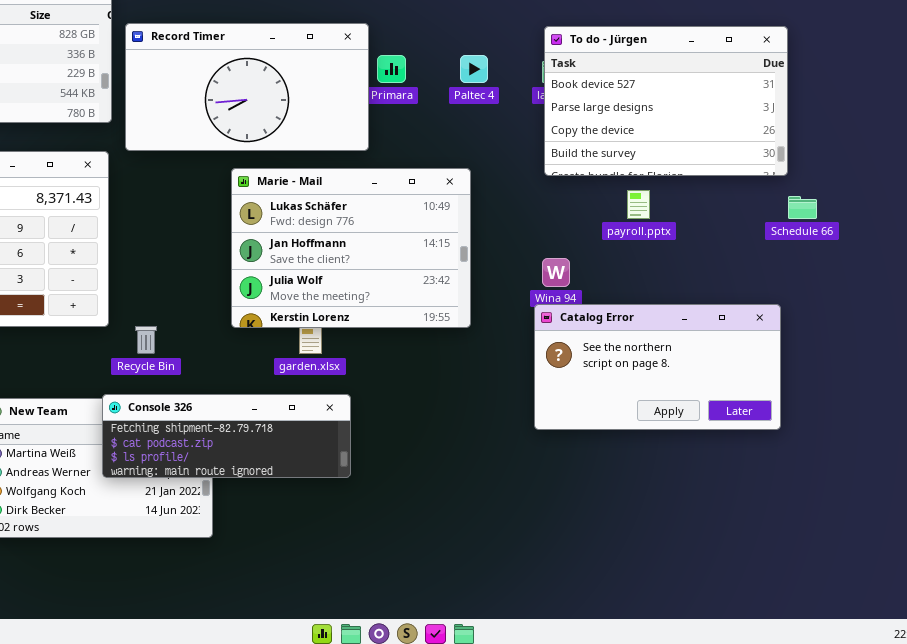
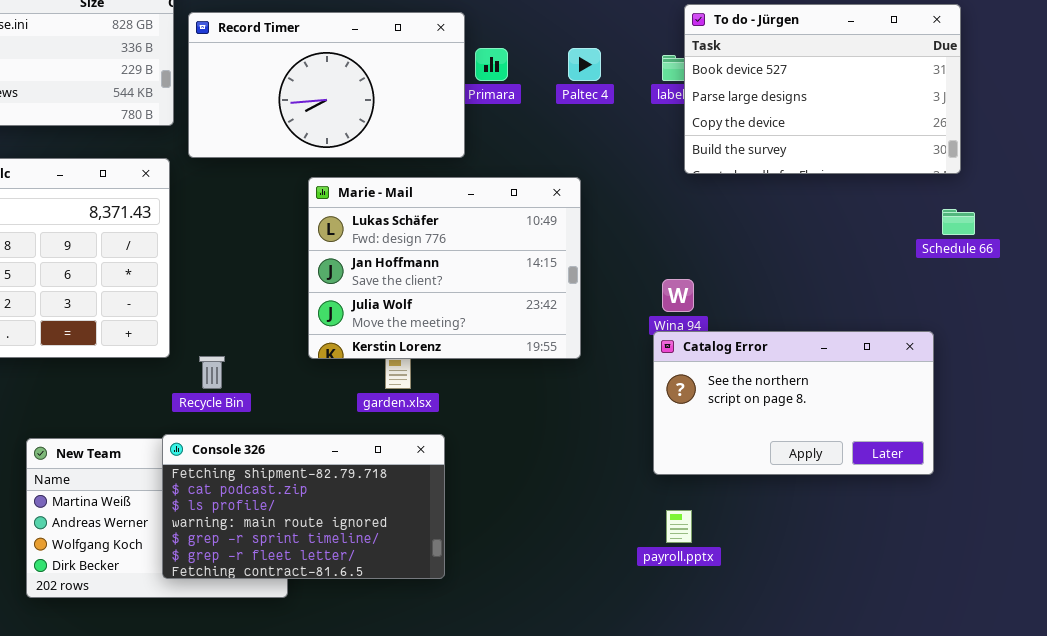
To do - Jürgen: [544,26,788,176] -> [684,4,961,174], moved
payroll.pptx: [627,190,650,219] -> [666,510,692,543], moved
Console 326: [102,394,351,478] -> [162,434,445,579], resized

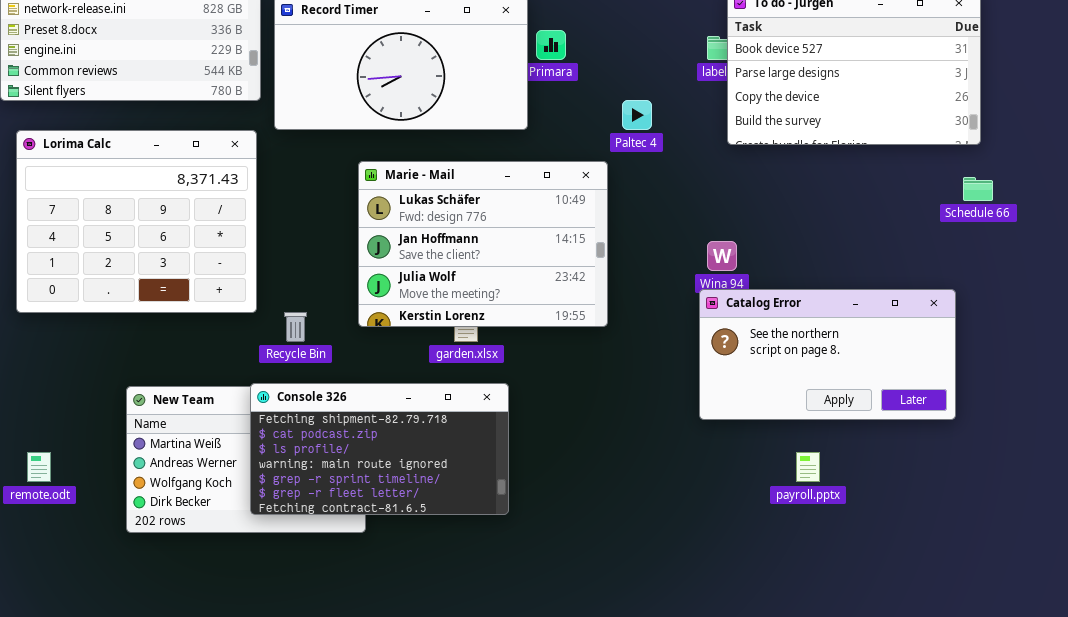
Paltec 4: [568,48,601,81] -> [622,100,652,130], moved
Marie - Mail: [308,177,581,359] -> [358,161,608,327], moved
payroll.pptx: [666,510,692,543] -> [796,452,820,482], moved

